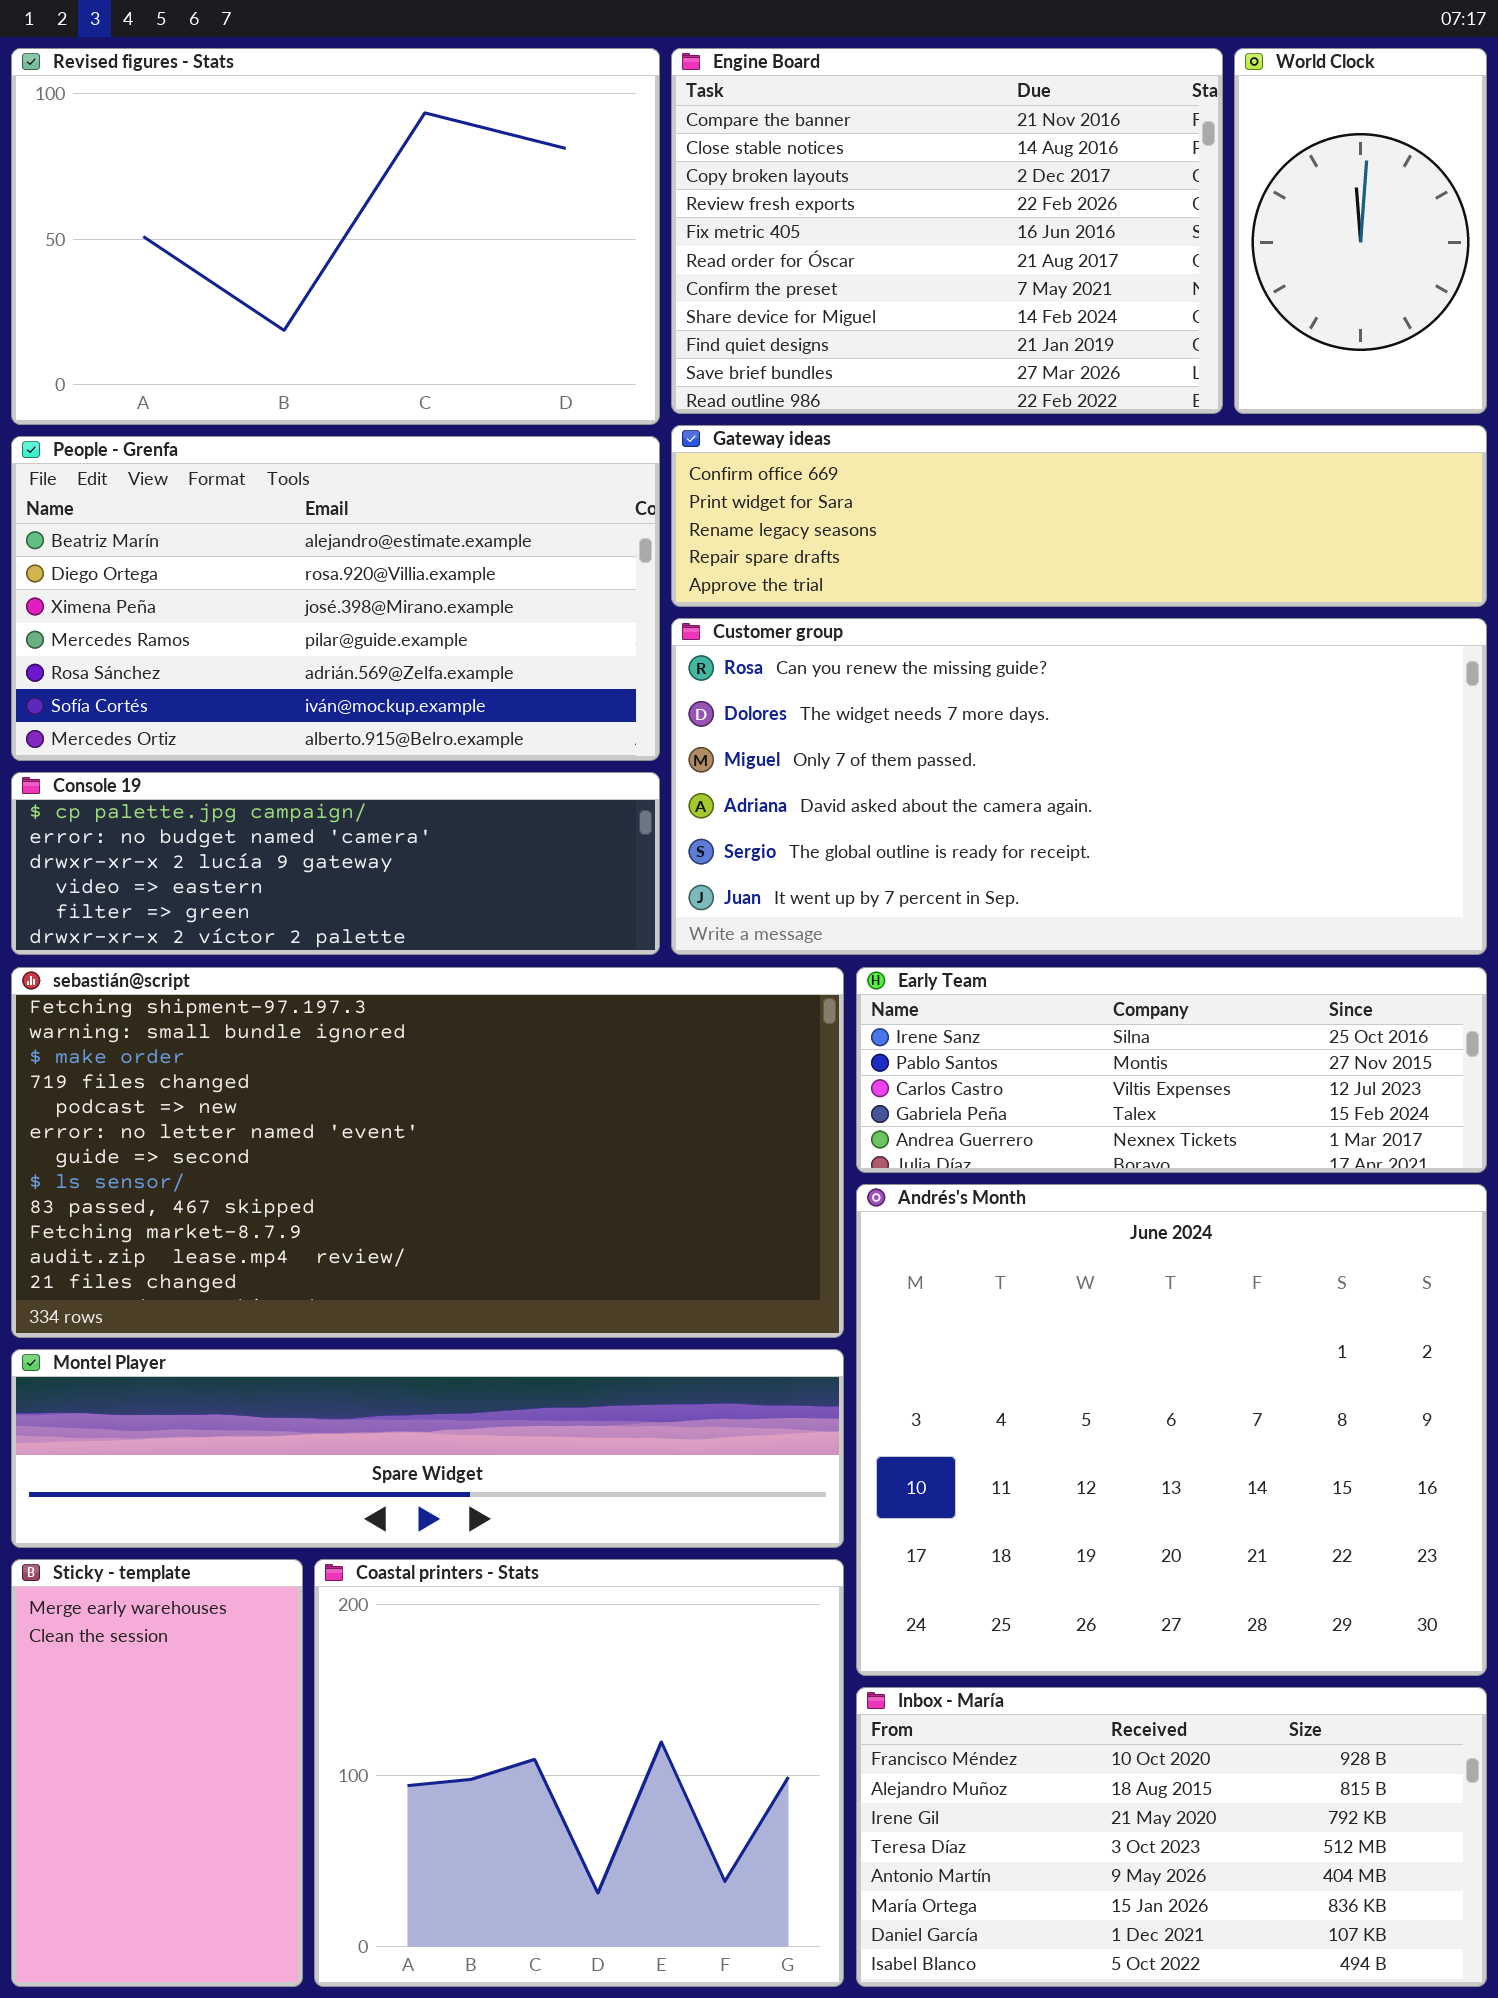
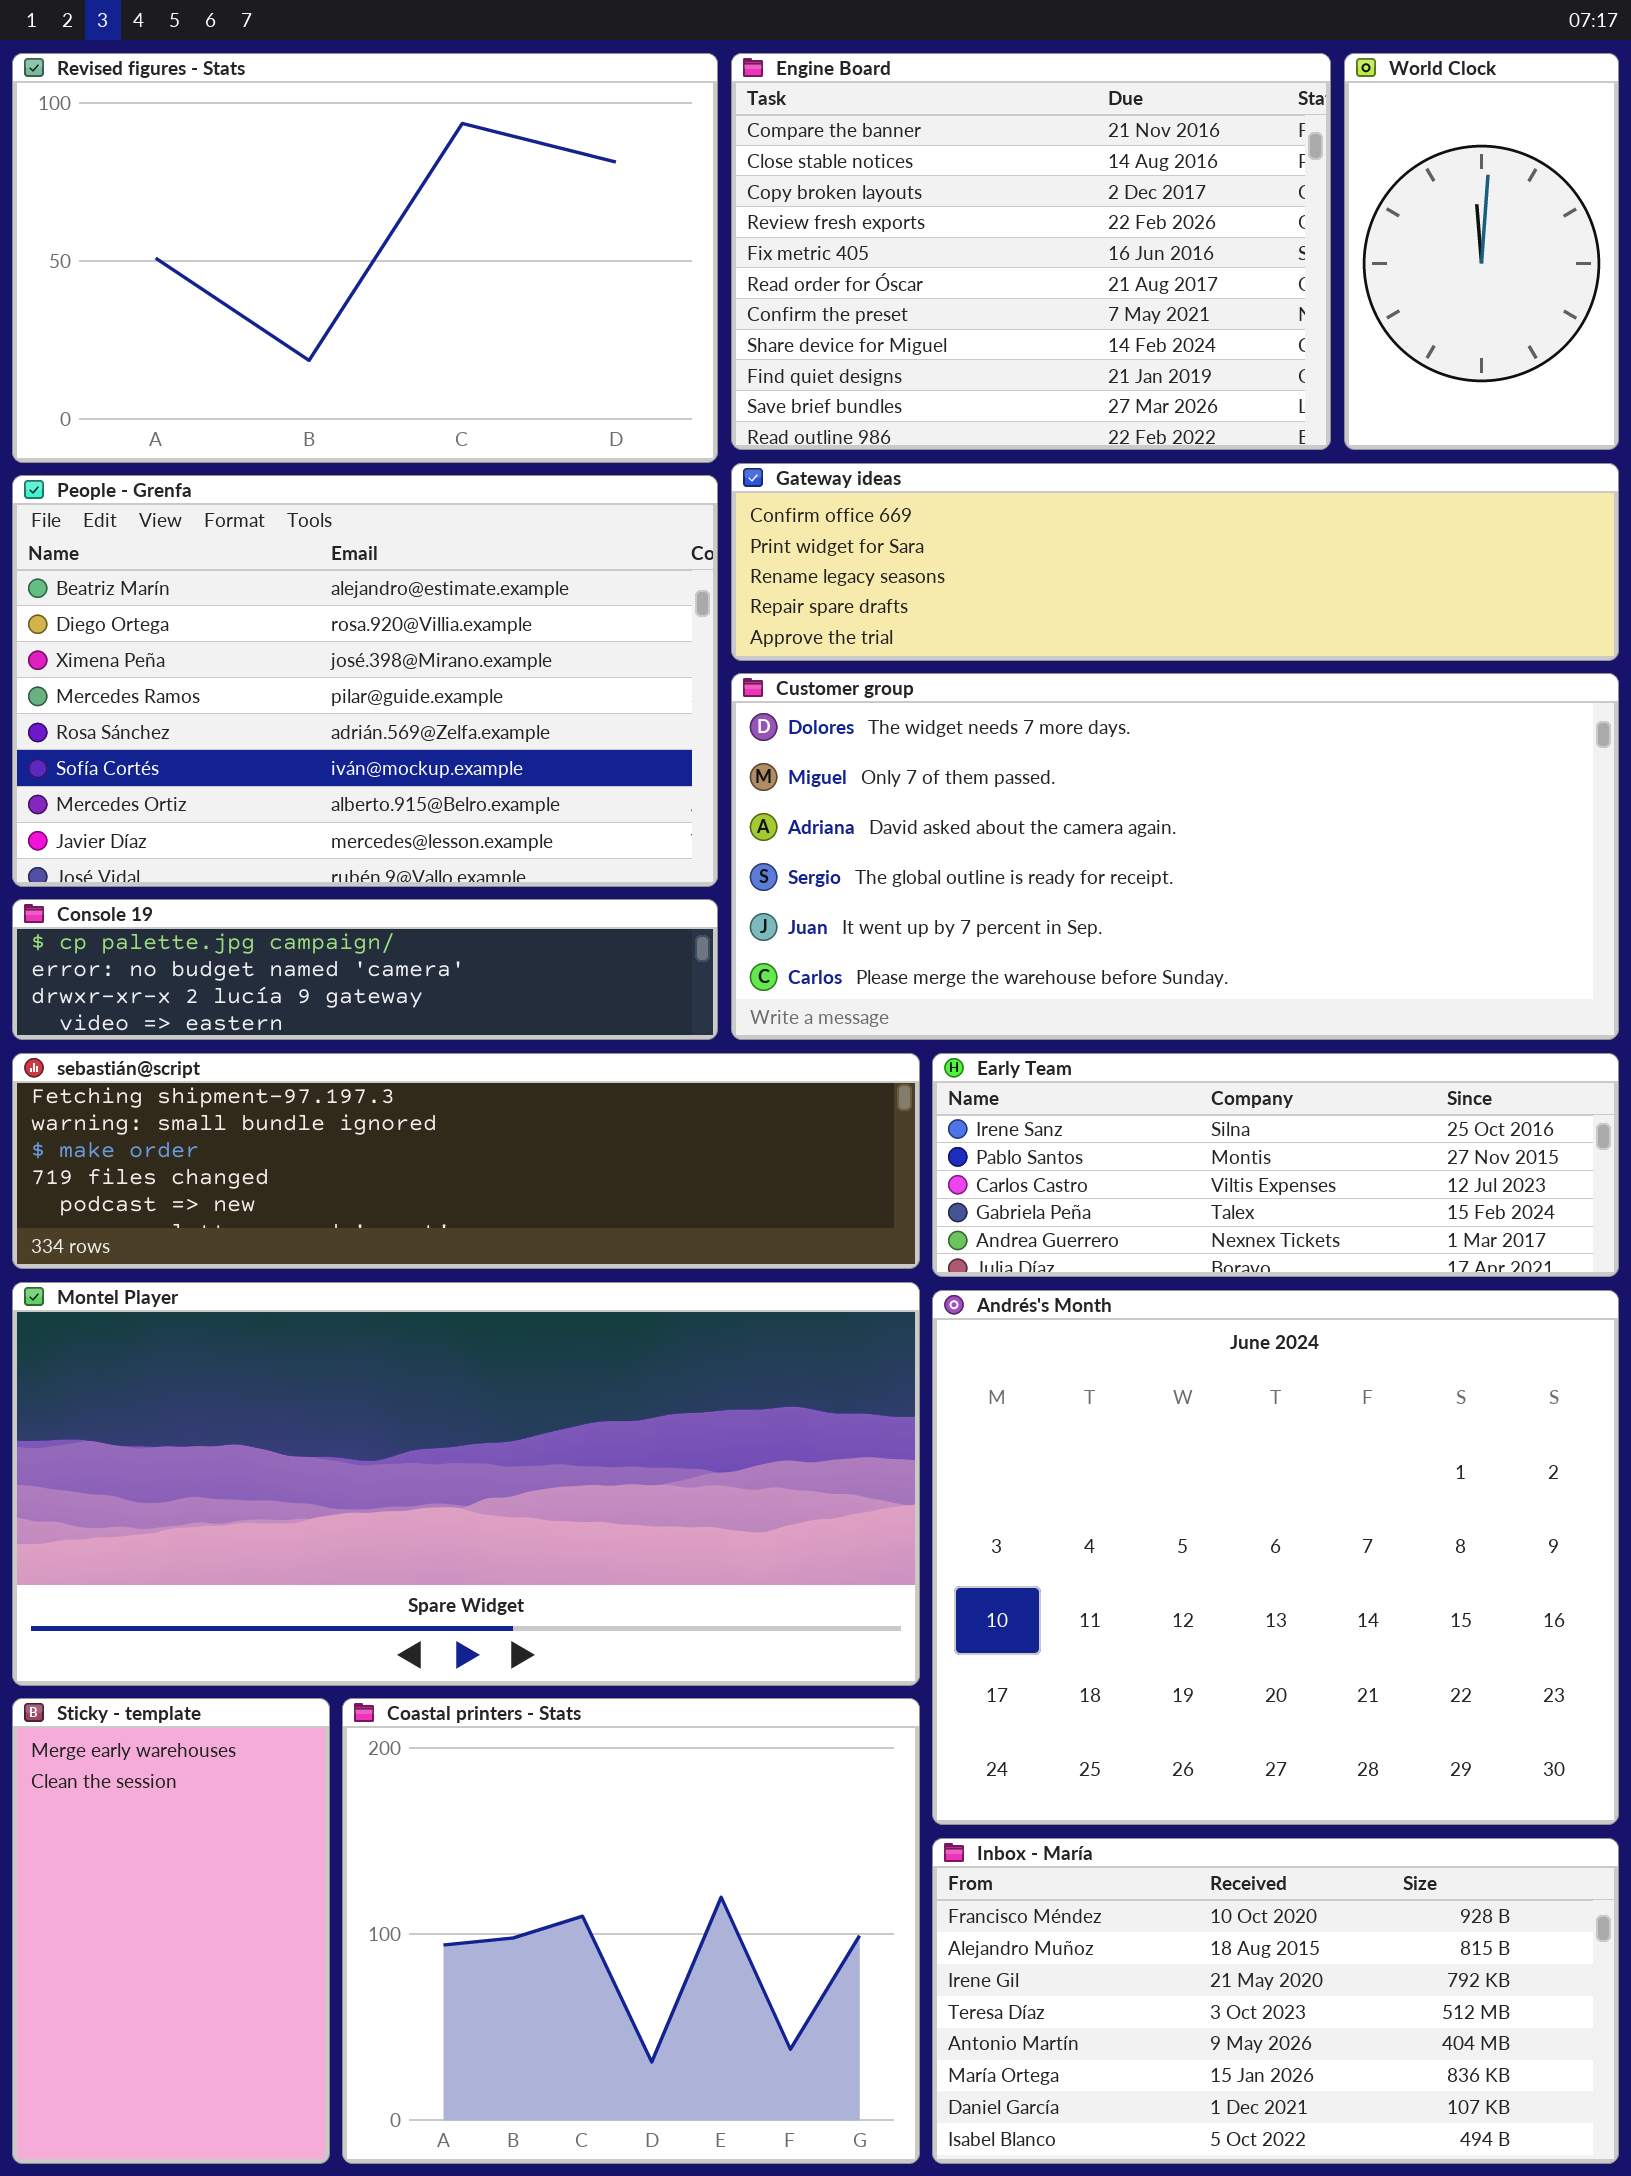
People - Grenfa: [11,436,660,761] -> [12,475,718,887], resized
Customer group: [671,618,1487,955] -> [731,673,1619,1040], scrolled down 1 row
Console 19: [11,772,660,955] -> [12,899,718,1040], resized
sebastián@script: [11,967,844,1338] -> [12,1053,920,1269], resized
Montel Player: [11,1349,844,1548] -> [12,1282,920,1686], resized

